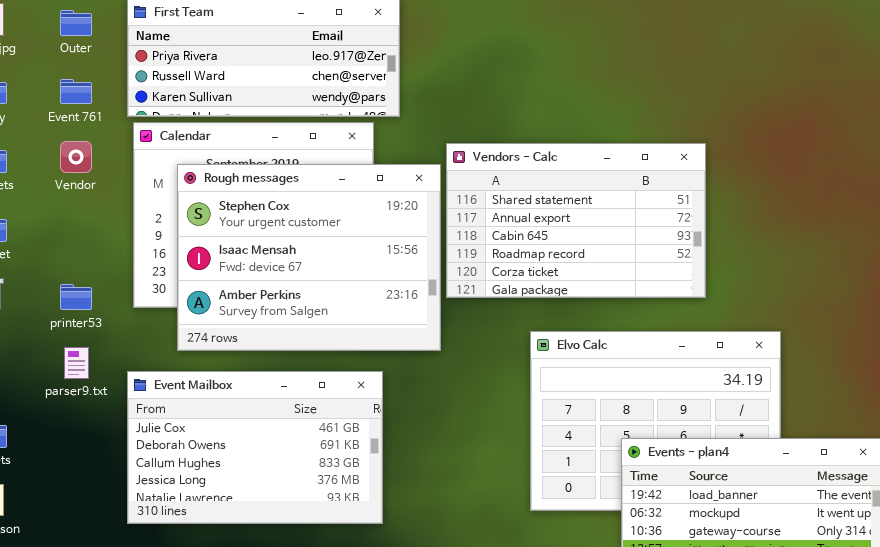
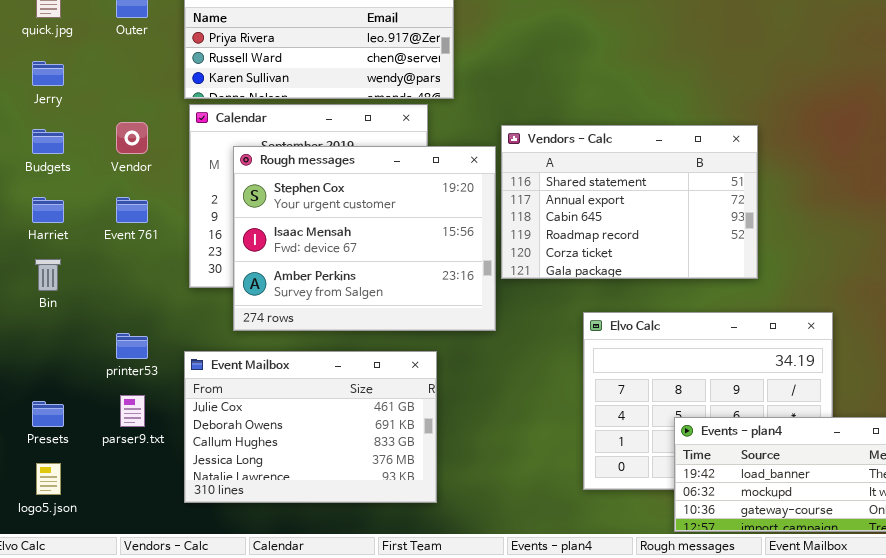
Event 761: [60,79,92,104] -> [116,197,148,223], moved
printer53: [60,284,92,310] -> [116,333,148,359], moved
parser9.txt: [64,347,89,379] -> [120,395,145,427], moved

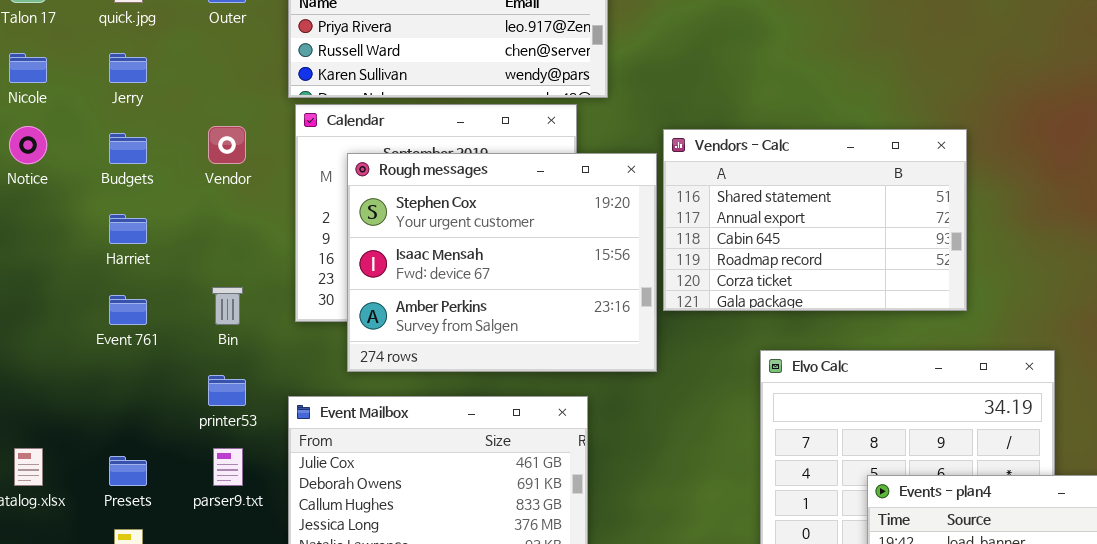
Event 761: [116,197,148,223] -> [109,295,147,325], moved
Bin: [35,259,61,291] -> [212,287,243,325], moved

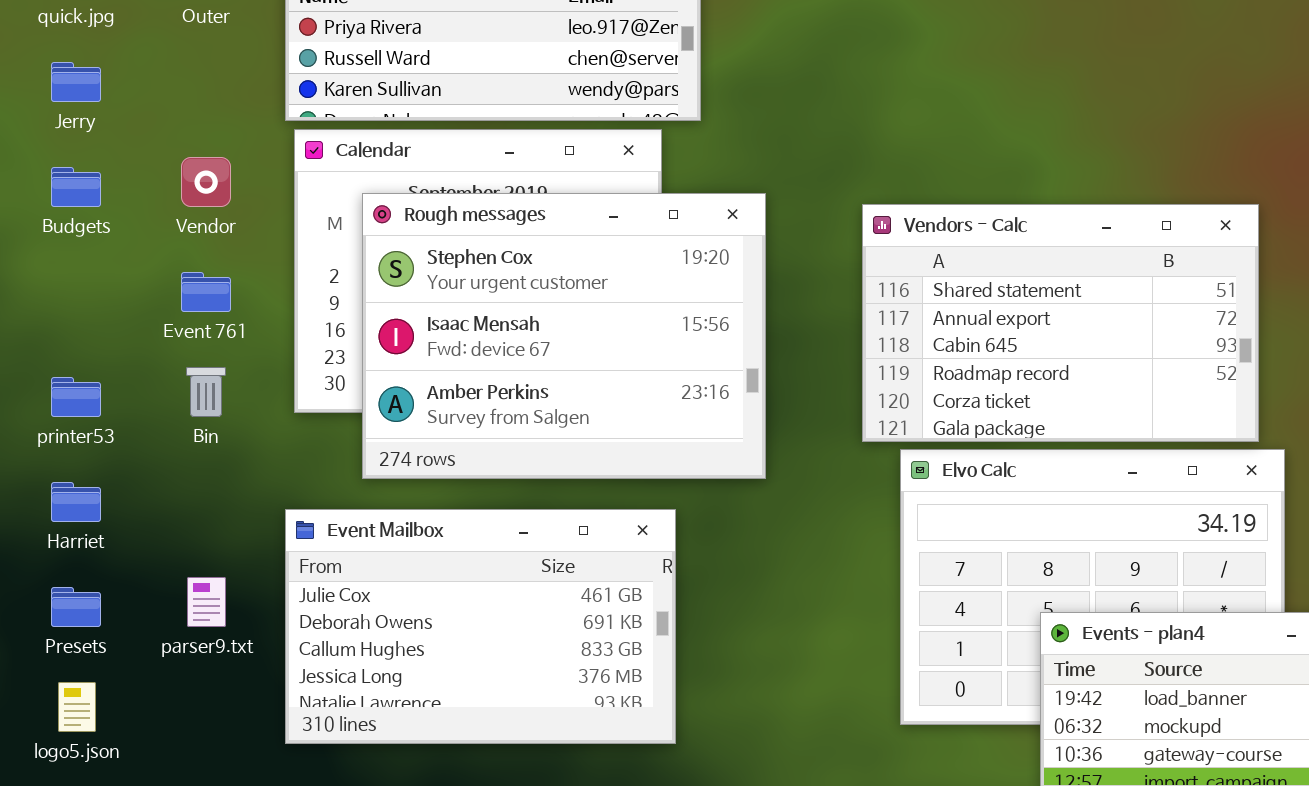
Vendors - Calc: [663,129,967,311] -> [862,204,1259,442], moved
Harriet: [109,214,147,244] -> [51,482,101,522], moved
Event 761: [109,295,147,325] -> [181,272,231,312], moved
printer53: [208,375,246,406] -> [51,377,101,417], moved

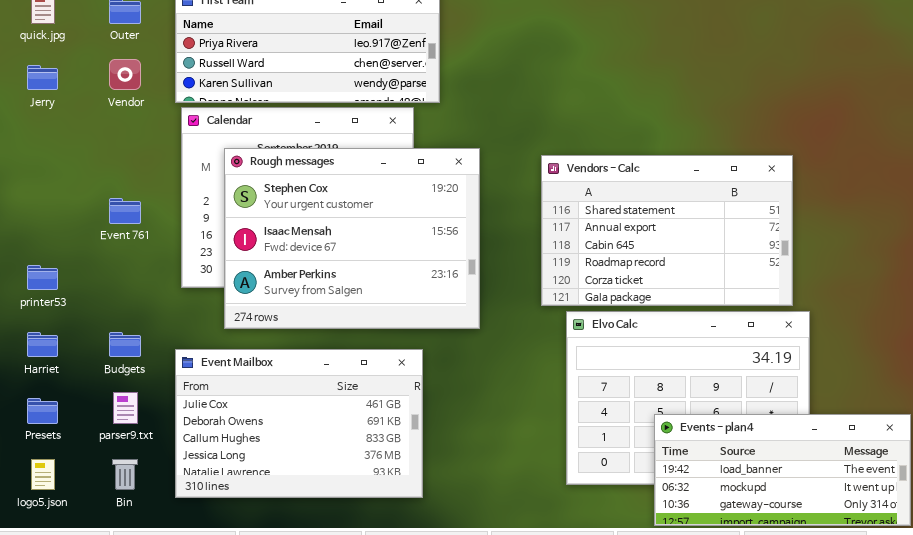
Vendor: [181,157,231,207] -> [109,59,141,90], moved
Budgets: [51,167,101,207] -> [109,332,141,357], moved
Bin: [186,367,226,417] -> [112,459,138,490], moved

